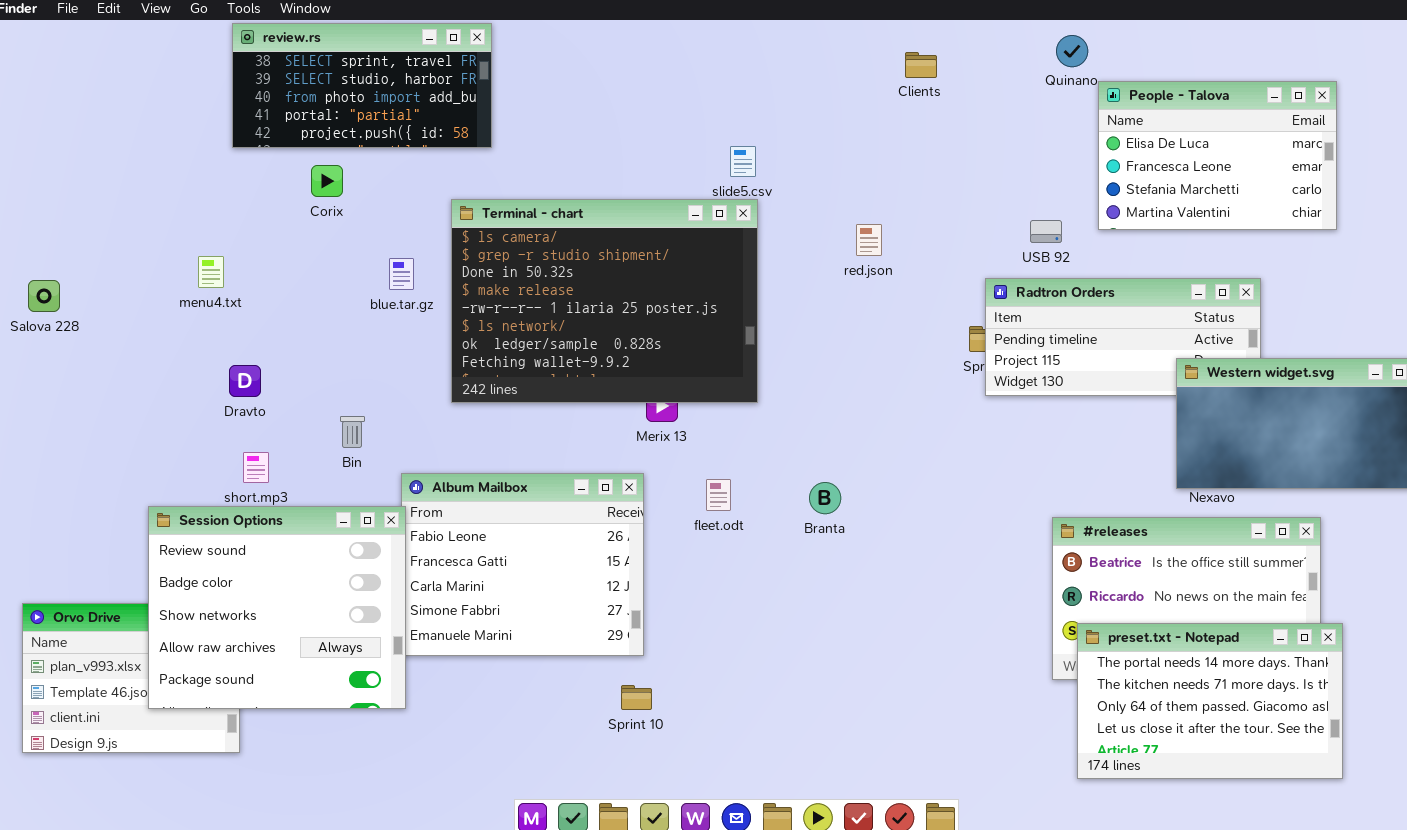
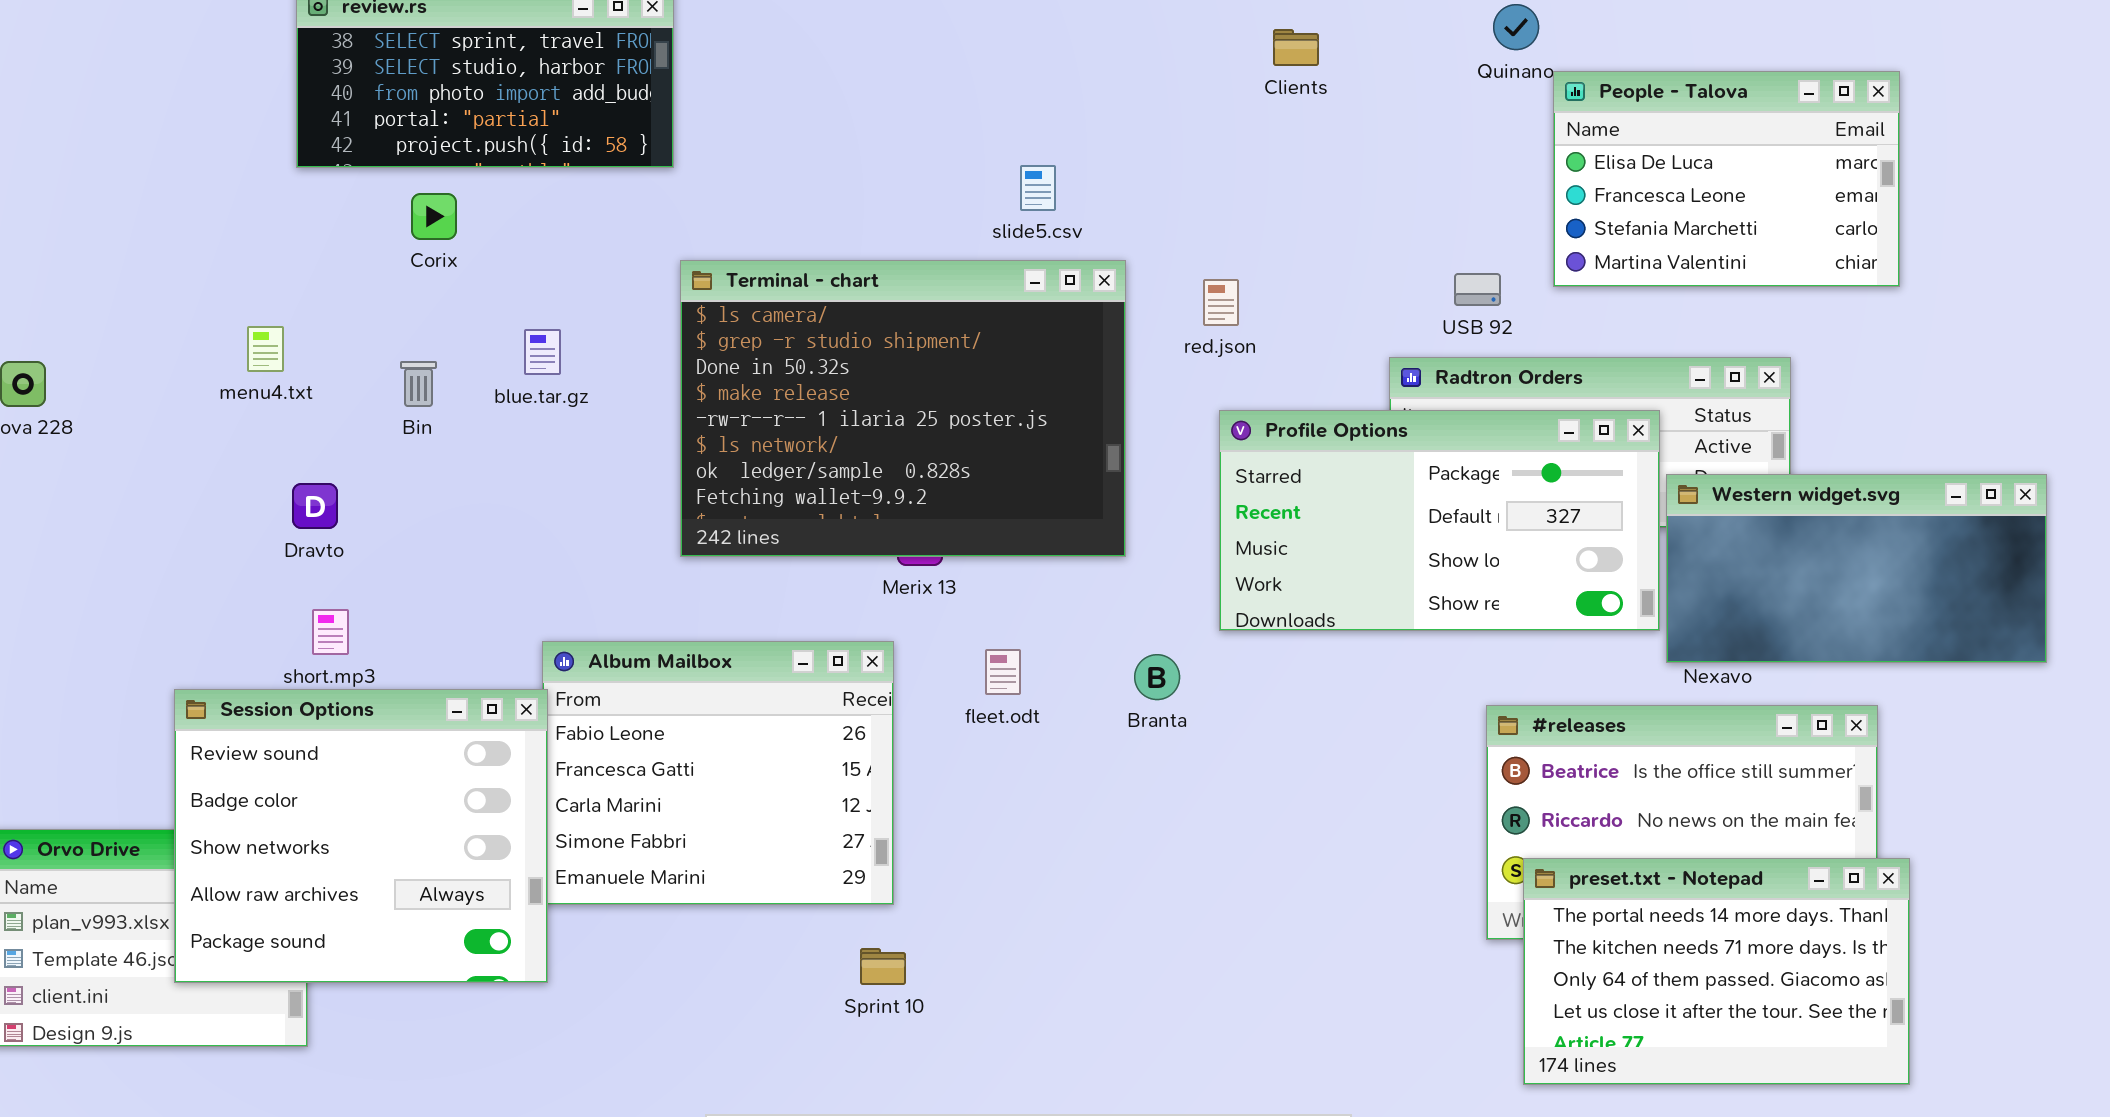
Terminal - chart: [451,199,758,403] -> [680,260,1126,557], moved
Profile Options: none -> [1219,410,1660,631], opened
Bin: [340,416,365,448] -> [400,361,437,407], moved

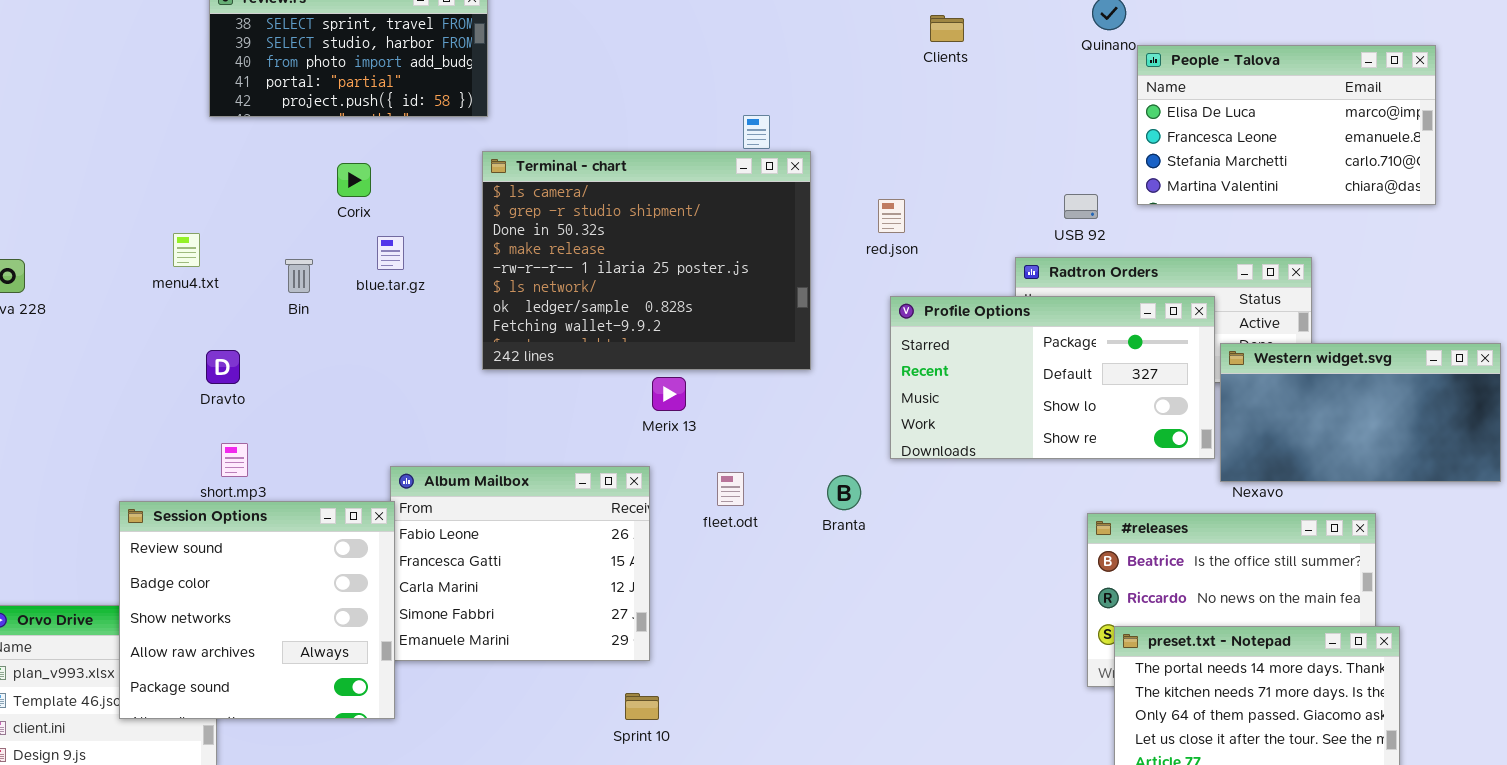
People - Talova: [1553,71,1900,287] -> [1137,45,1436,205], resized
Corix: [411,193,457,240] -> [337,163,371,197], moved
Terminal - chart: [680,260,1126,557] -> [482,151,811,370], moved

